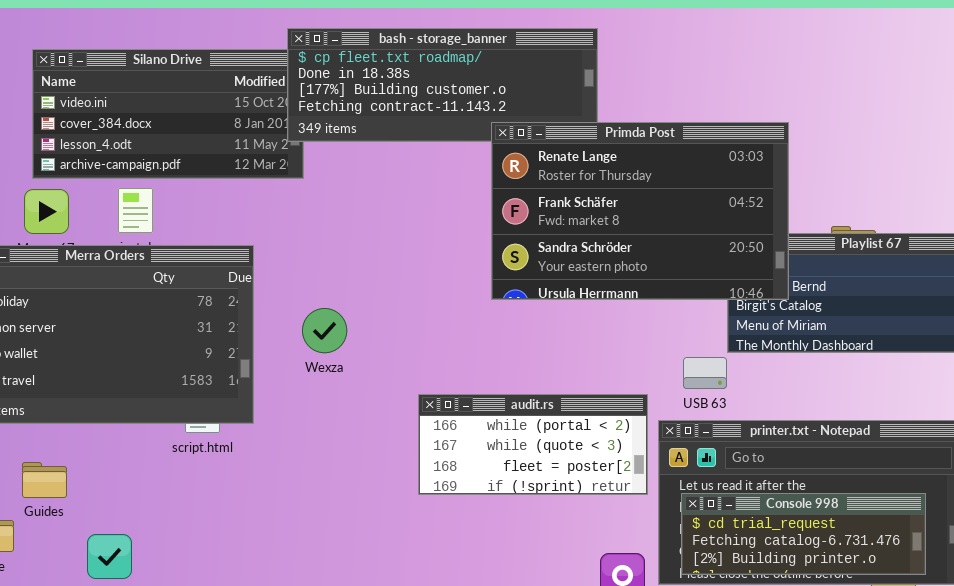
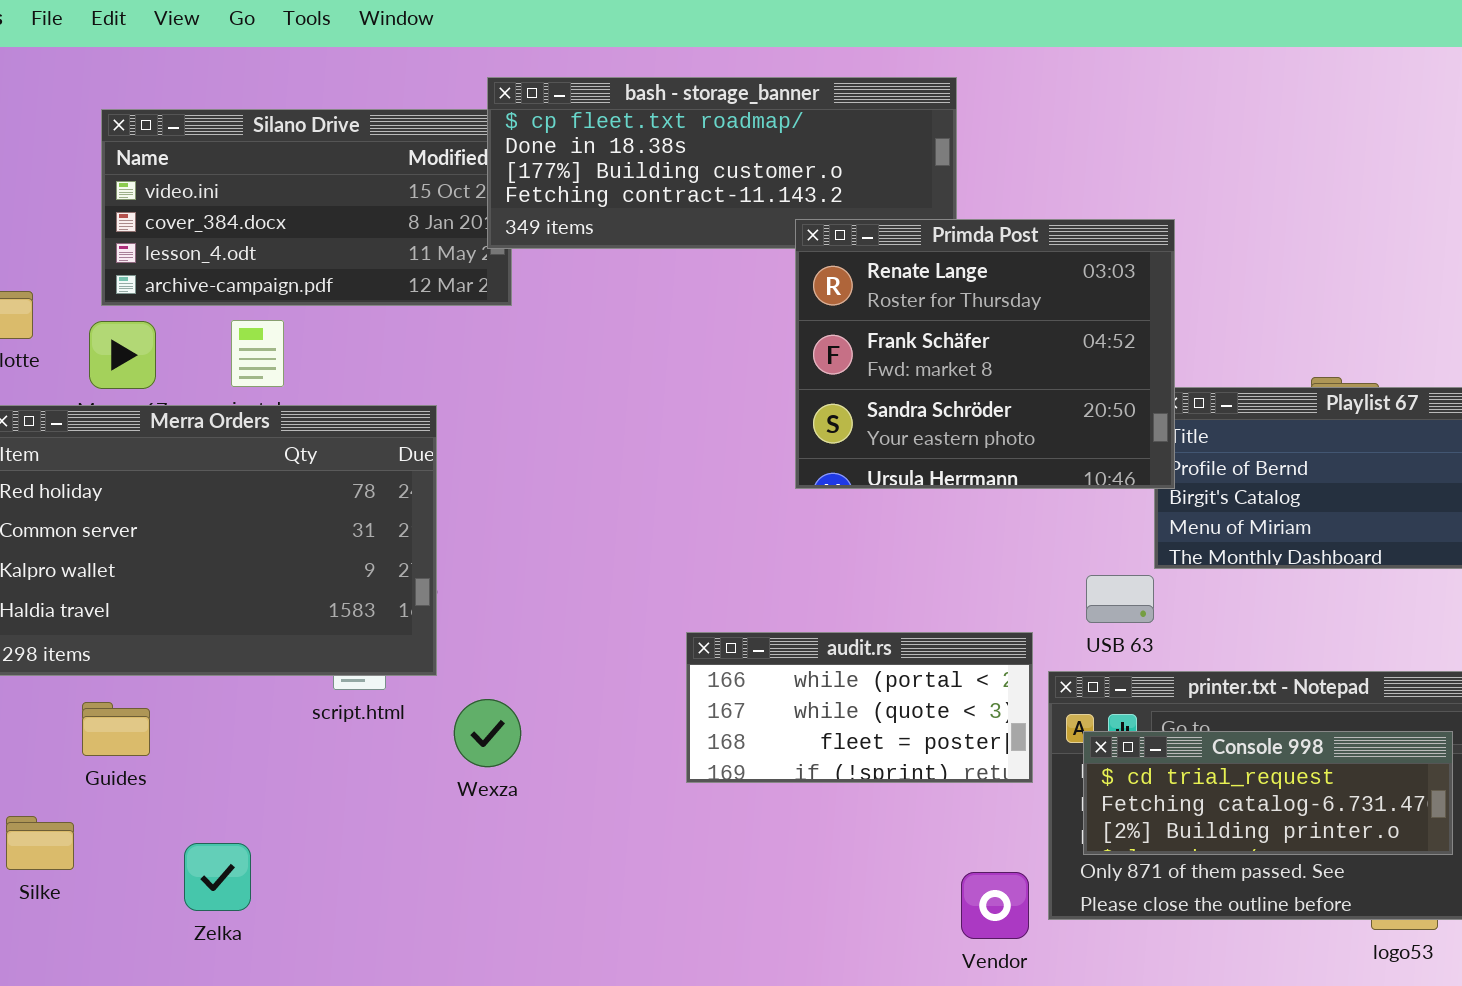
Primda Post: [491,122,789,300] -> [795,219,1175,489], resized
Wexza: [302,308,347,353] -> [454,699,521,767], moved
Guides: [22,462,67,498] -> [82,702,150,756], moved
Console 998: [681,493,926,575] -> [1083,731,1453,855], moved

